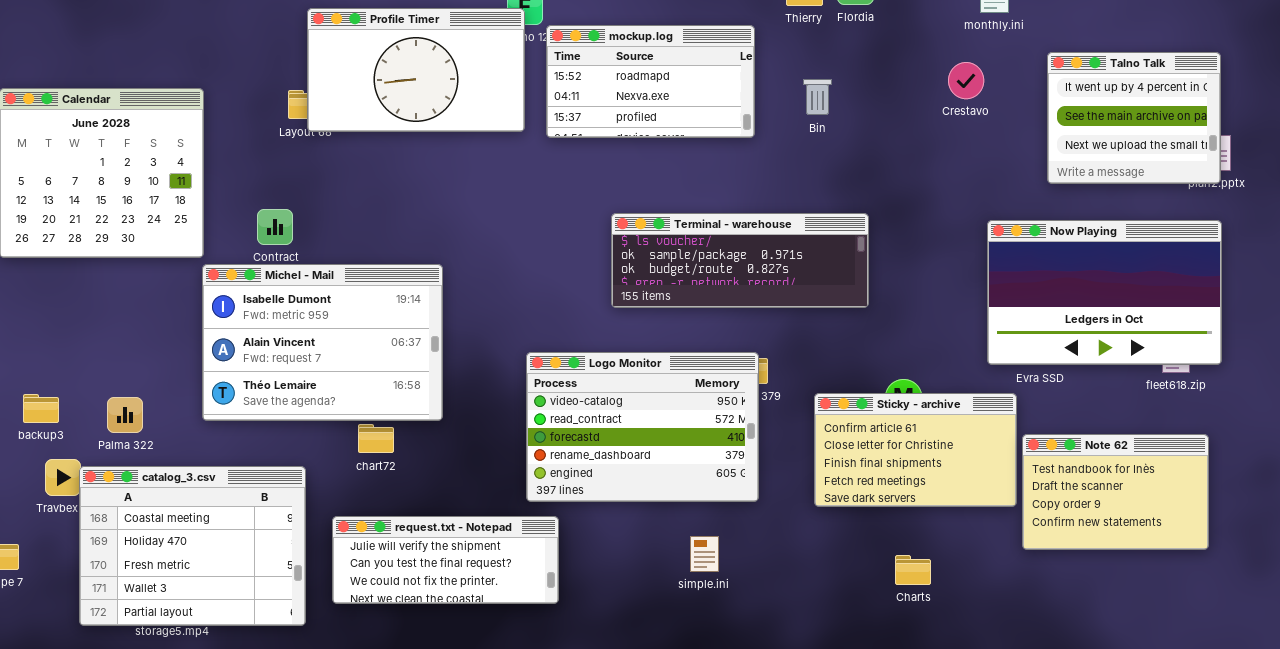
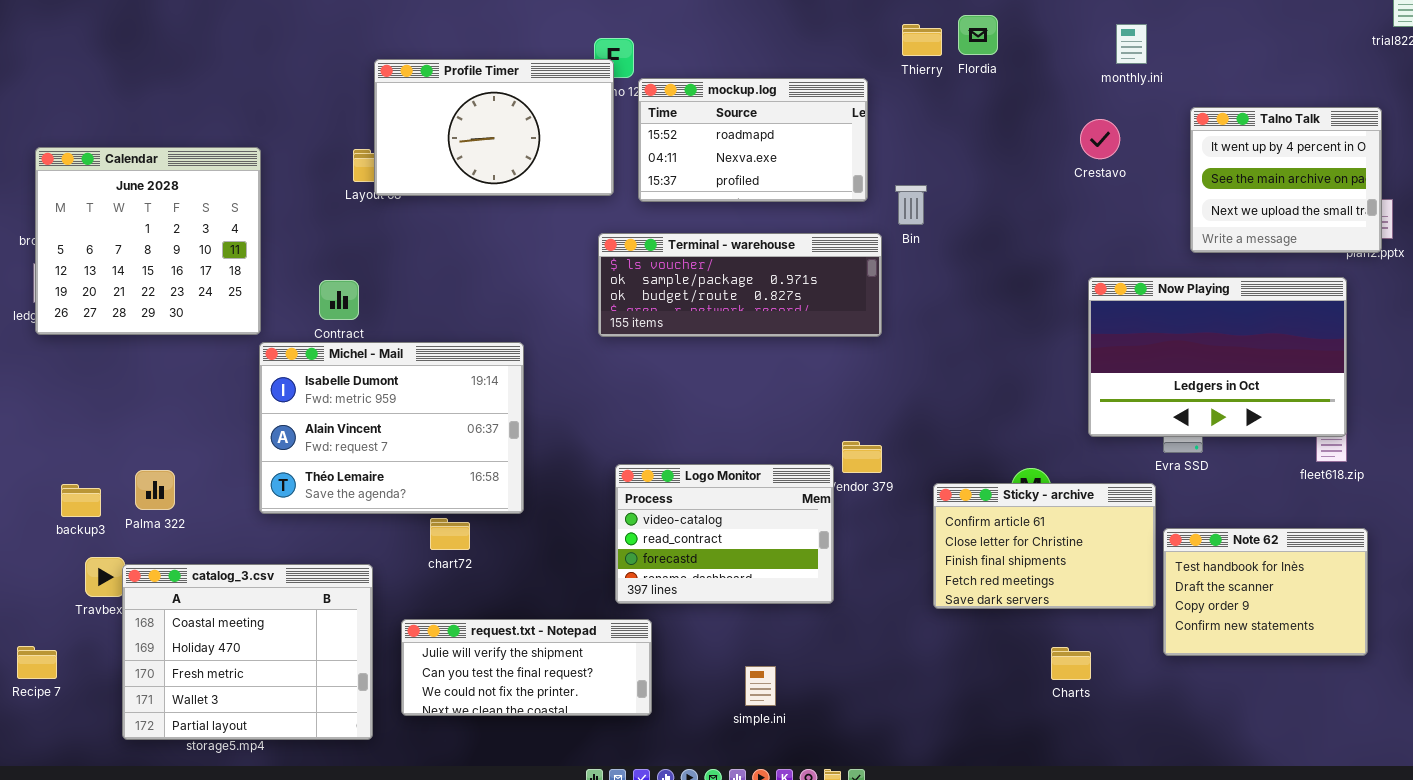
Bin: [803,79,832,115] -> [895,185,927,225], moved
Terminal - warehouse: [611,213,869,308] -> [598,233,882,337], moved
Now Playing: [987,220,1222,365] -> [1088,277,1347,437], moved
Logo Monitor: [526,352,759,502] -> [615,464,834,604], resized
Palma 322: [107,397,143,433] -> [135,470,175,510], moved
simple.ini: [690,536,719,572] -> [745,666,776,706], moved
Charts: [895,555,931,585] -> [1051,647,1091,680], moved

